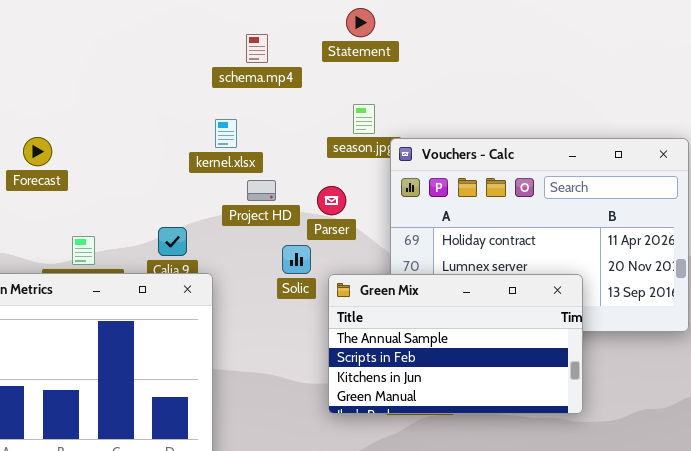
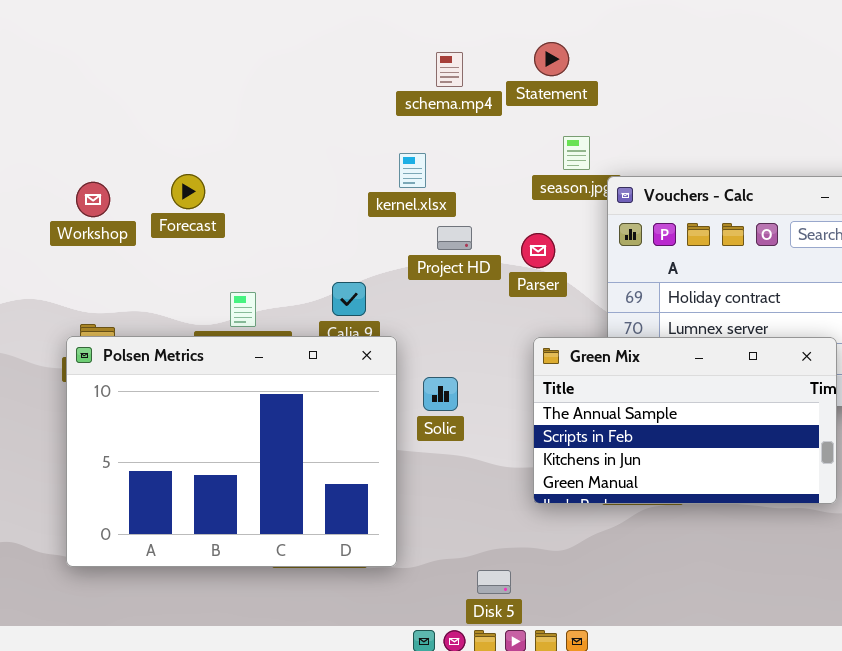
Statement: [346,8,375,37] -> [534,42,569,76], moved
Solic: [282,245,311,274] -> [423,377,458,411], moved

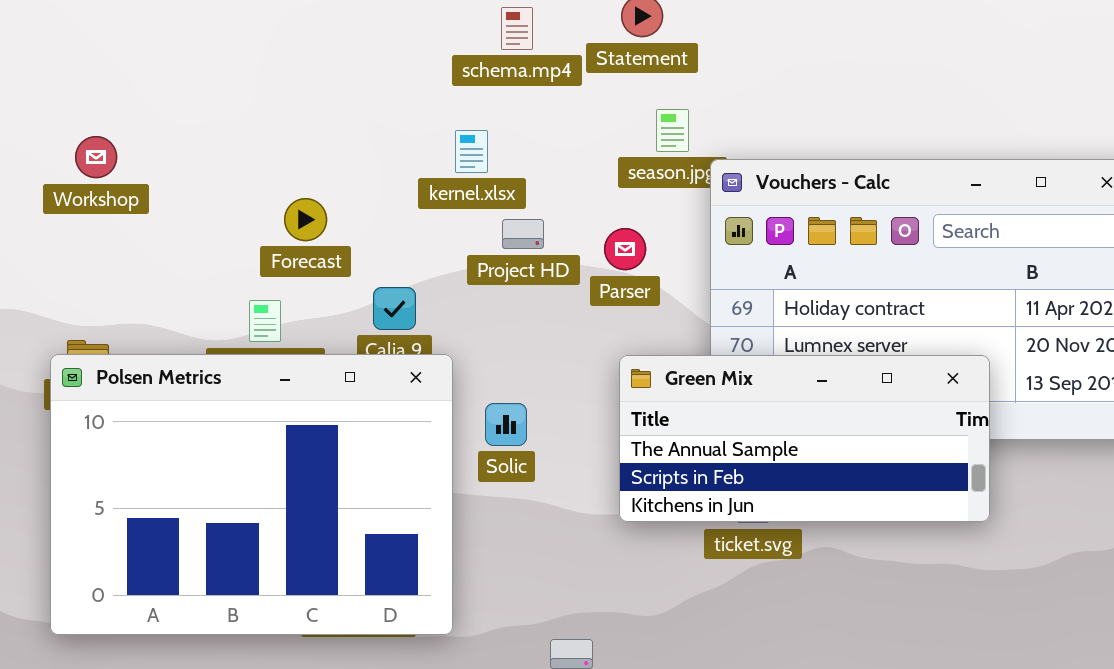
Forecast: [171,174,205,209] -> [284,198,327,241], moved
Workshop: [76,182,110,217] -> [75,136,117,178], moved
Green Mix: [533,337,837,504] -> [619,355,990,522], resized

